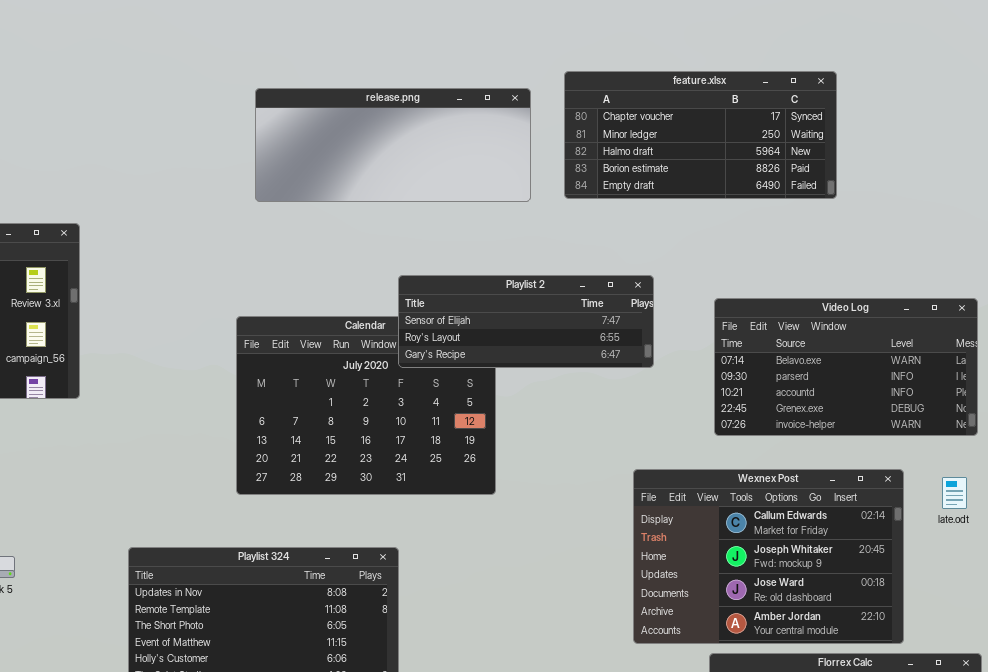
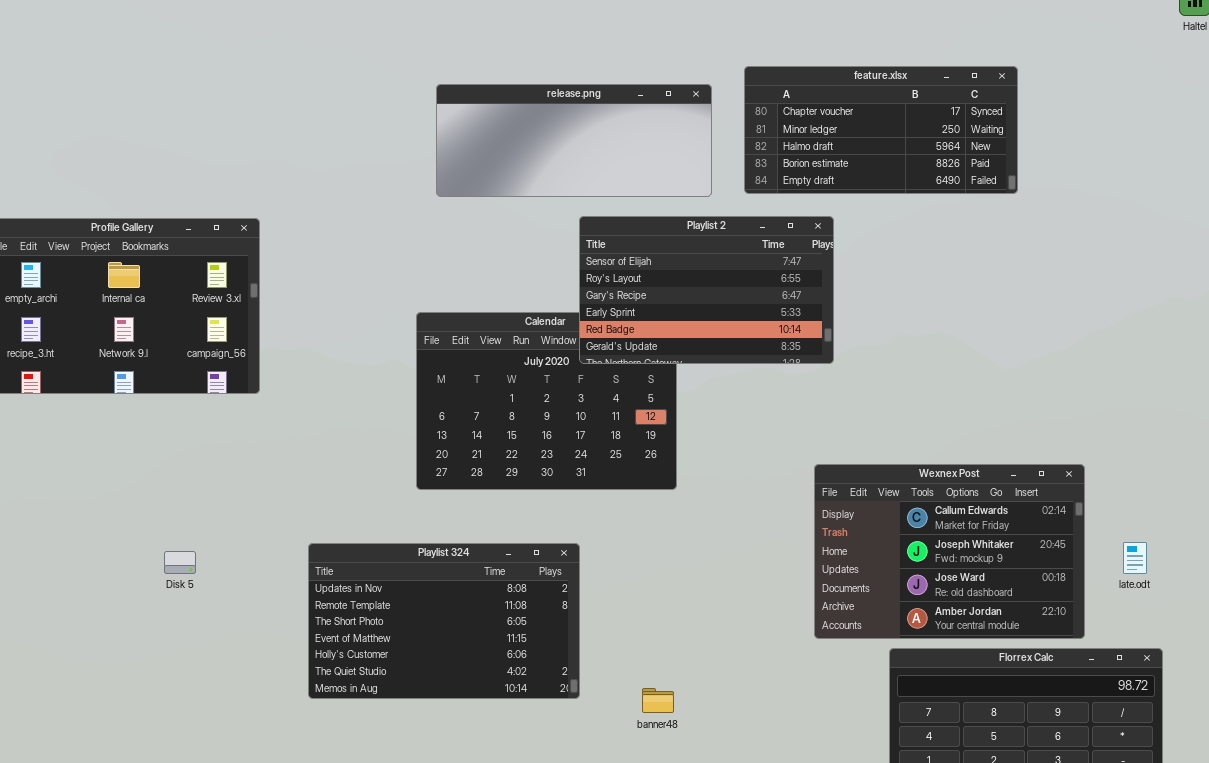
Playlist 2: [398,275,654,368] -> [579,216,834,364], resized
Video Log: [714,298,978,436] -> none, closed
late.odt: [942,477,967,509] -> [1123,542,1147,574], moved

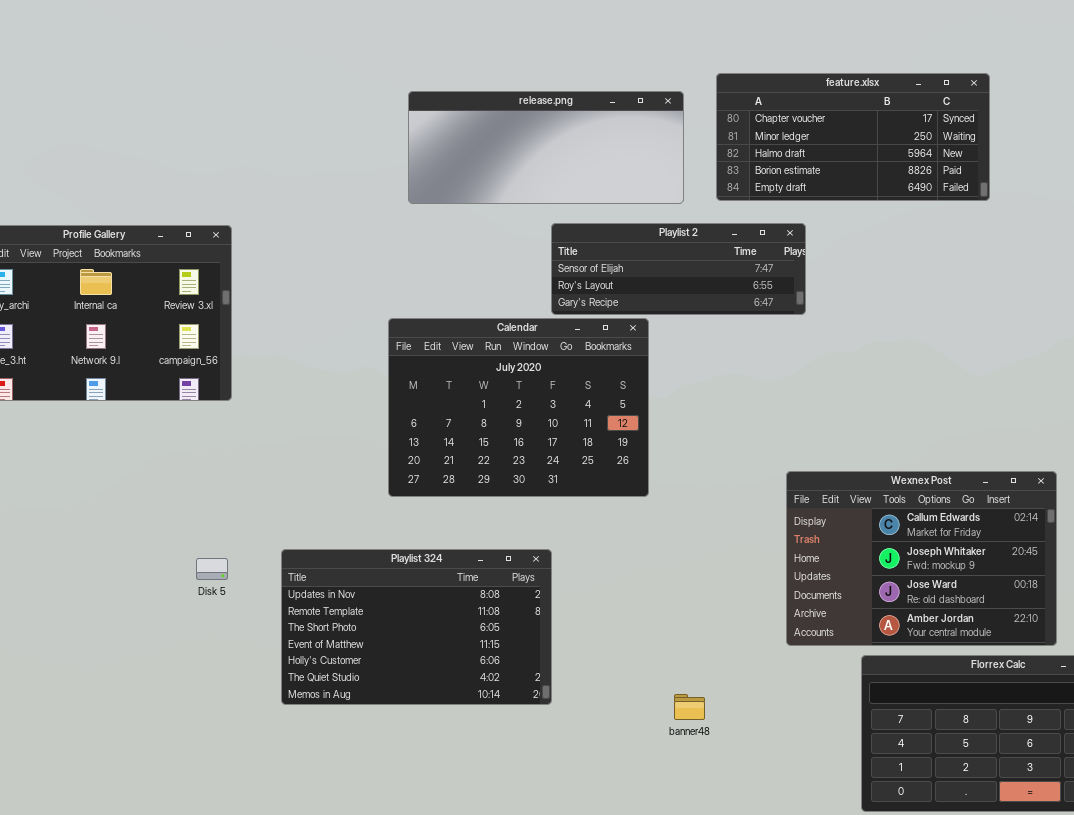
Playlist 2: [579,216,834,364] -> [551,223,806,315], resized
Disk 5: [164,551,196,574] -> [196,558,228,580], moved
banner48: [642,688,674,713] -> [674,694,705,720], moved

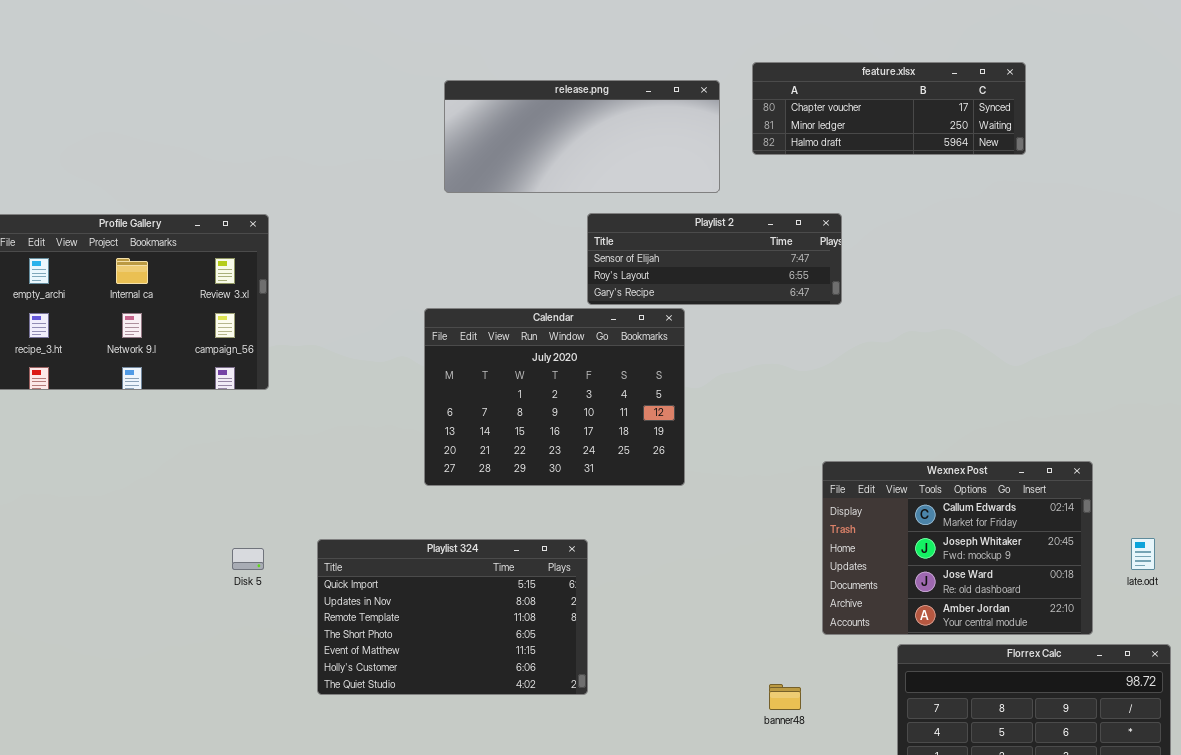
feature.xlsx: [716,73,990,201] -> [752,62,1026,155], resized
Playlist 324: [281,549,552,705] -> [317,539,588,695], scrolled up 1 row
banner48: [674,694,705,720] -> [769,684,801,710], moved

